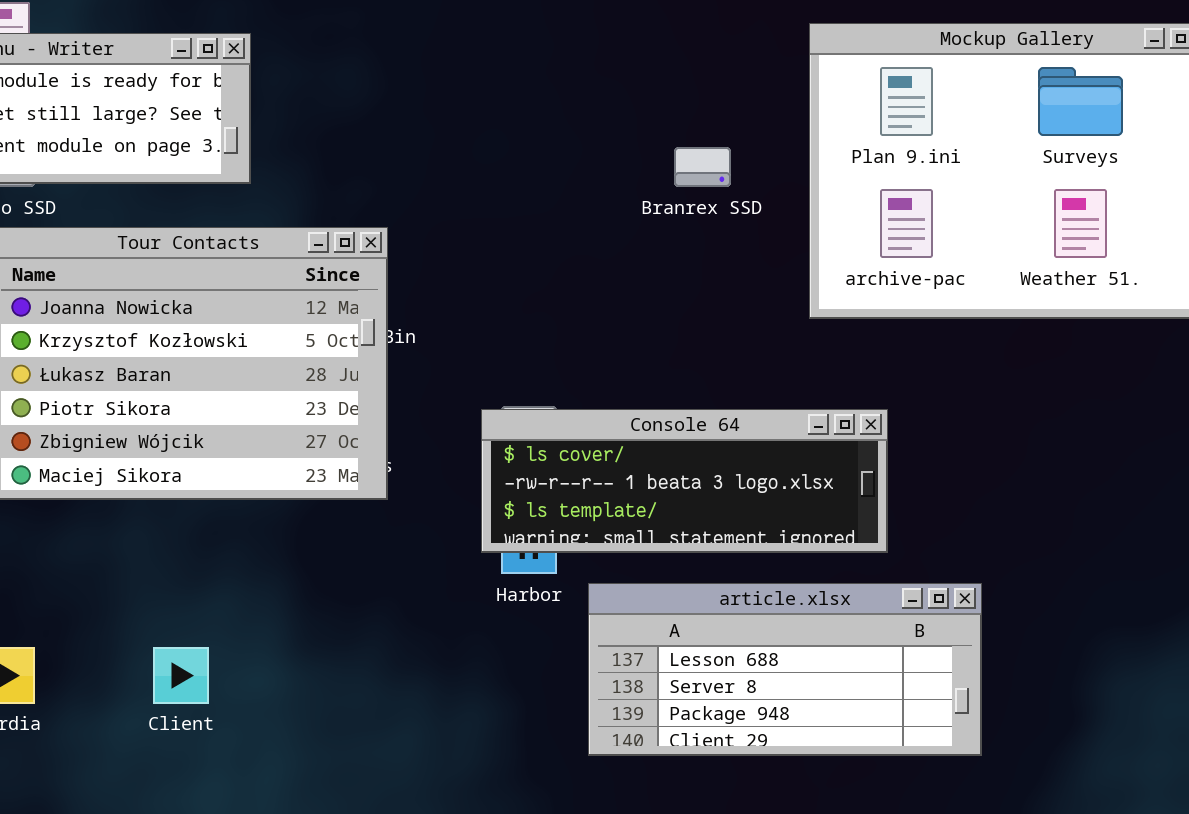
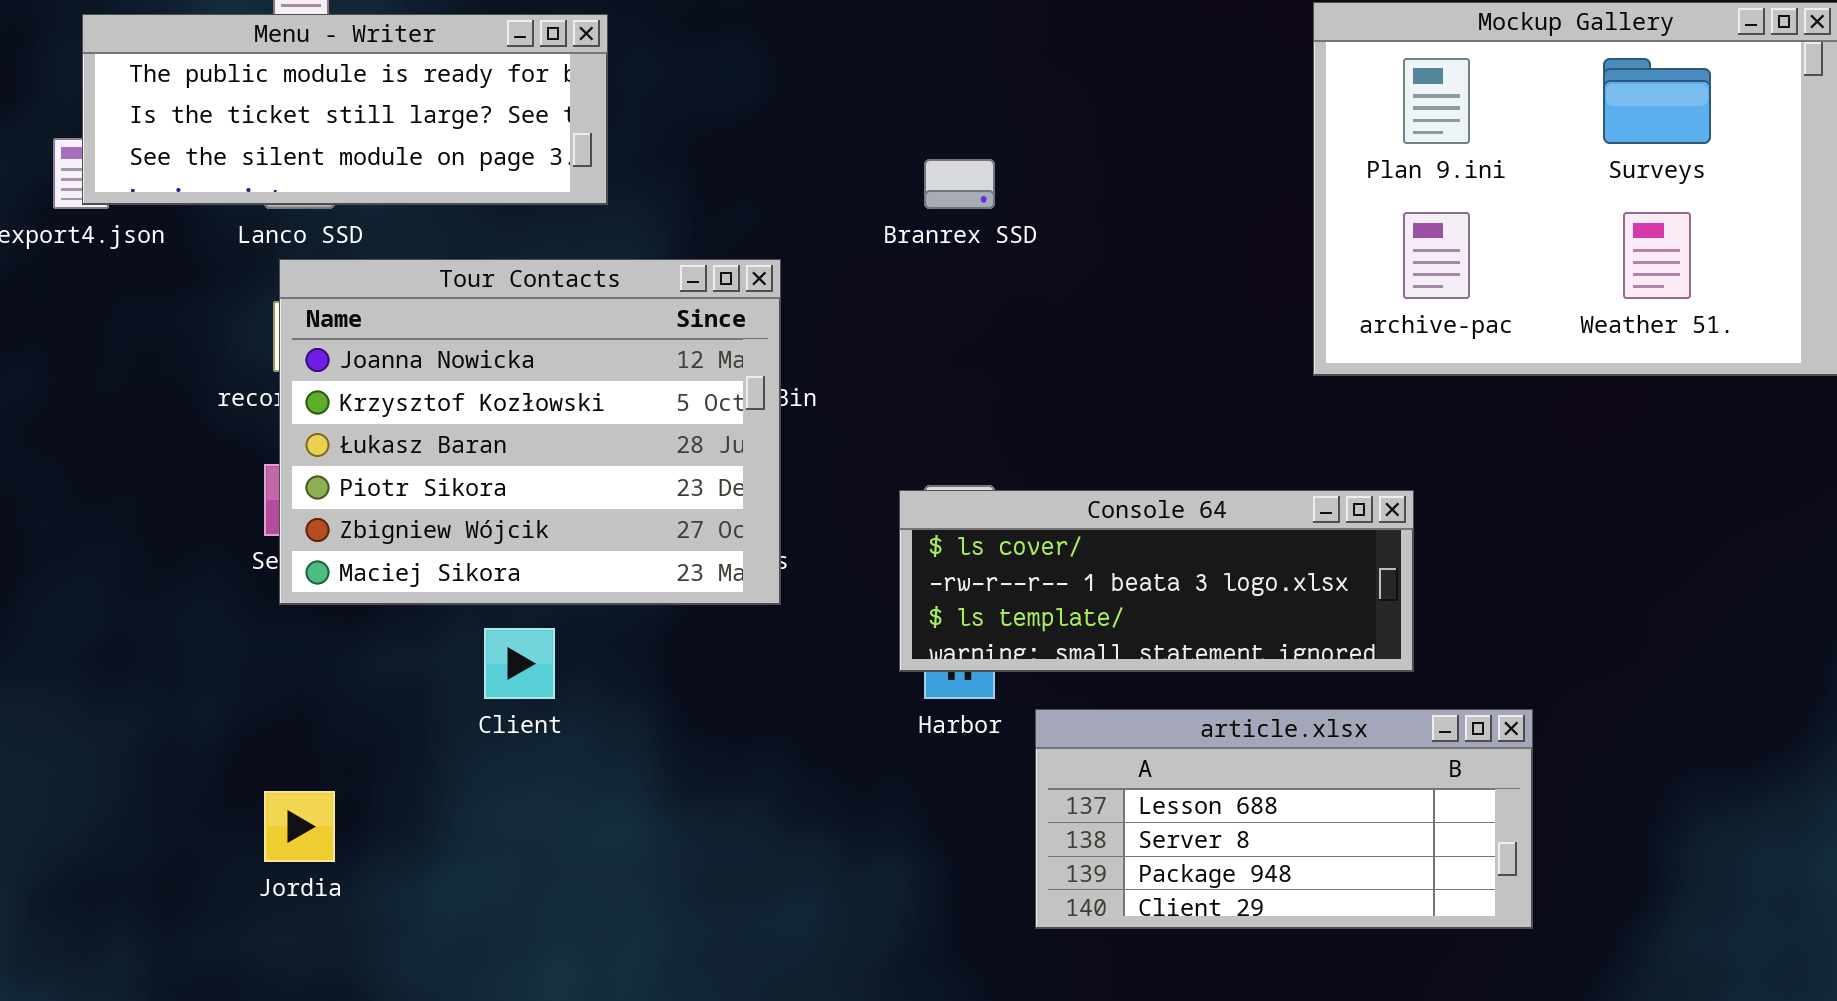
Branrex SSD: [674,147,731,187] -> [924,159,995,209], moved
Client: [153,647,209,704] -> [484,628,555,699], moved

